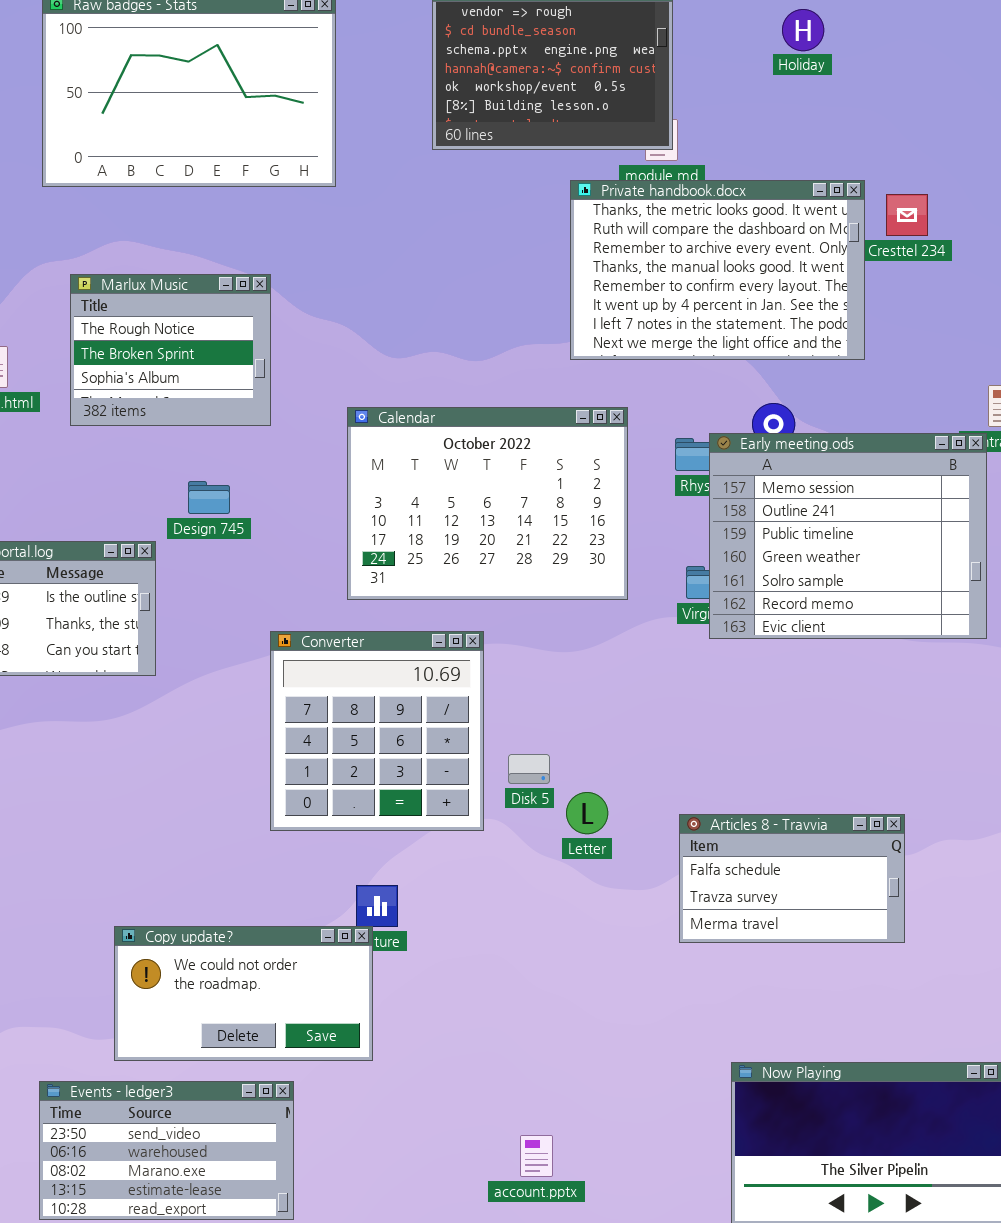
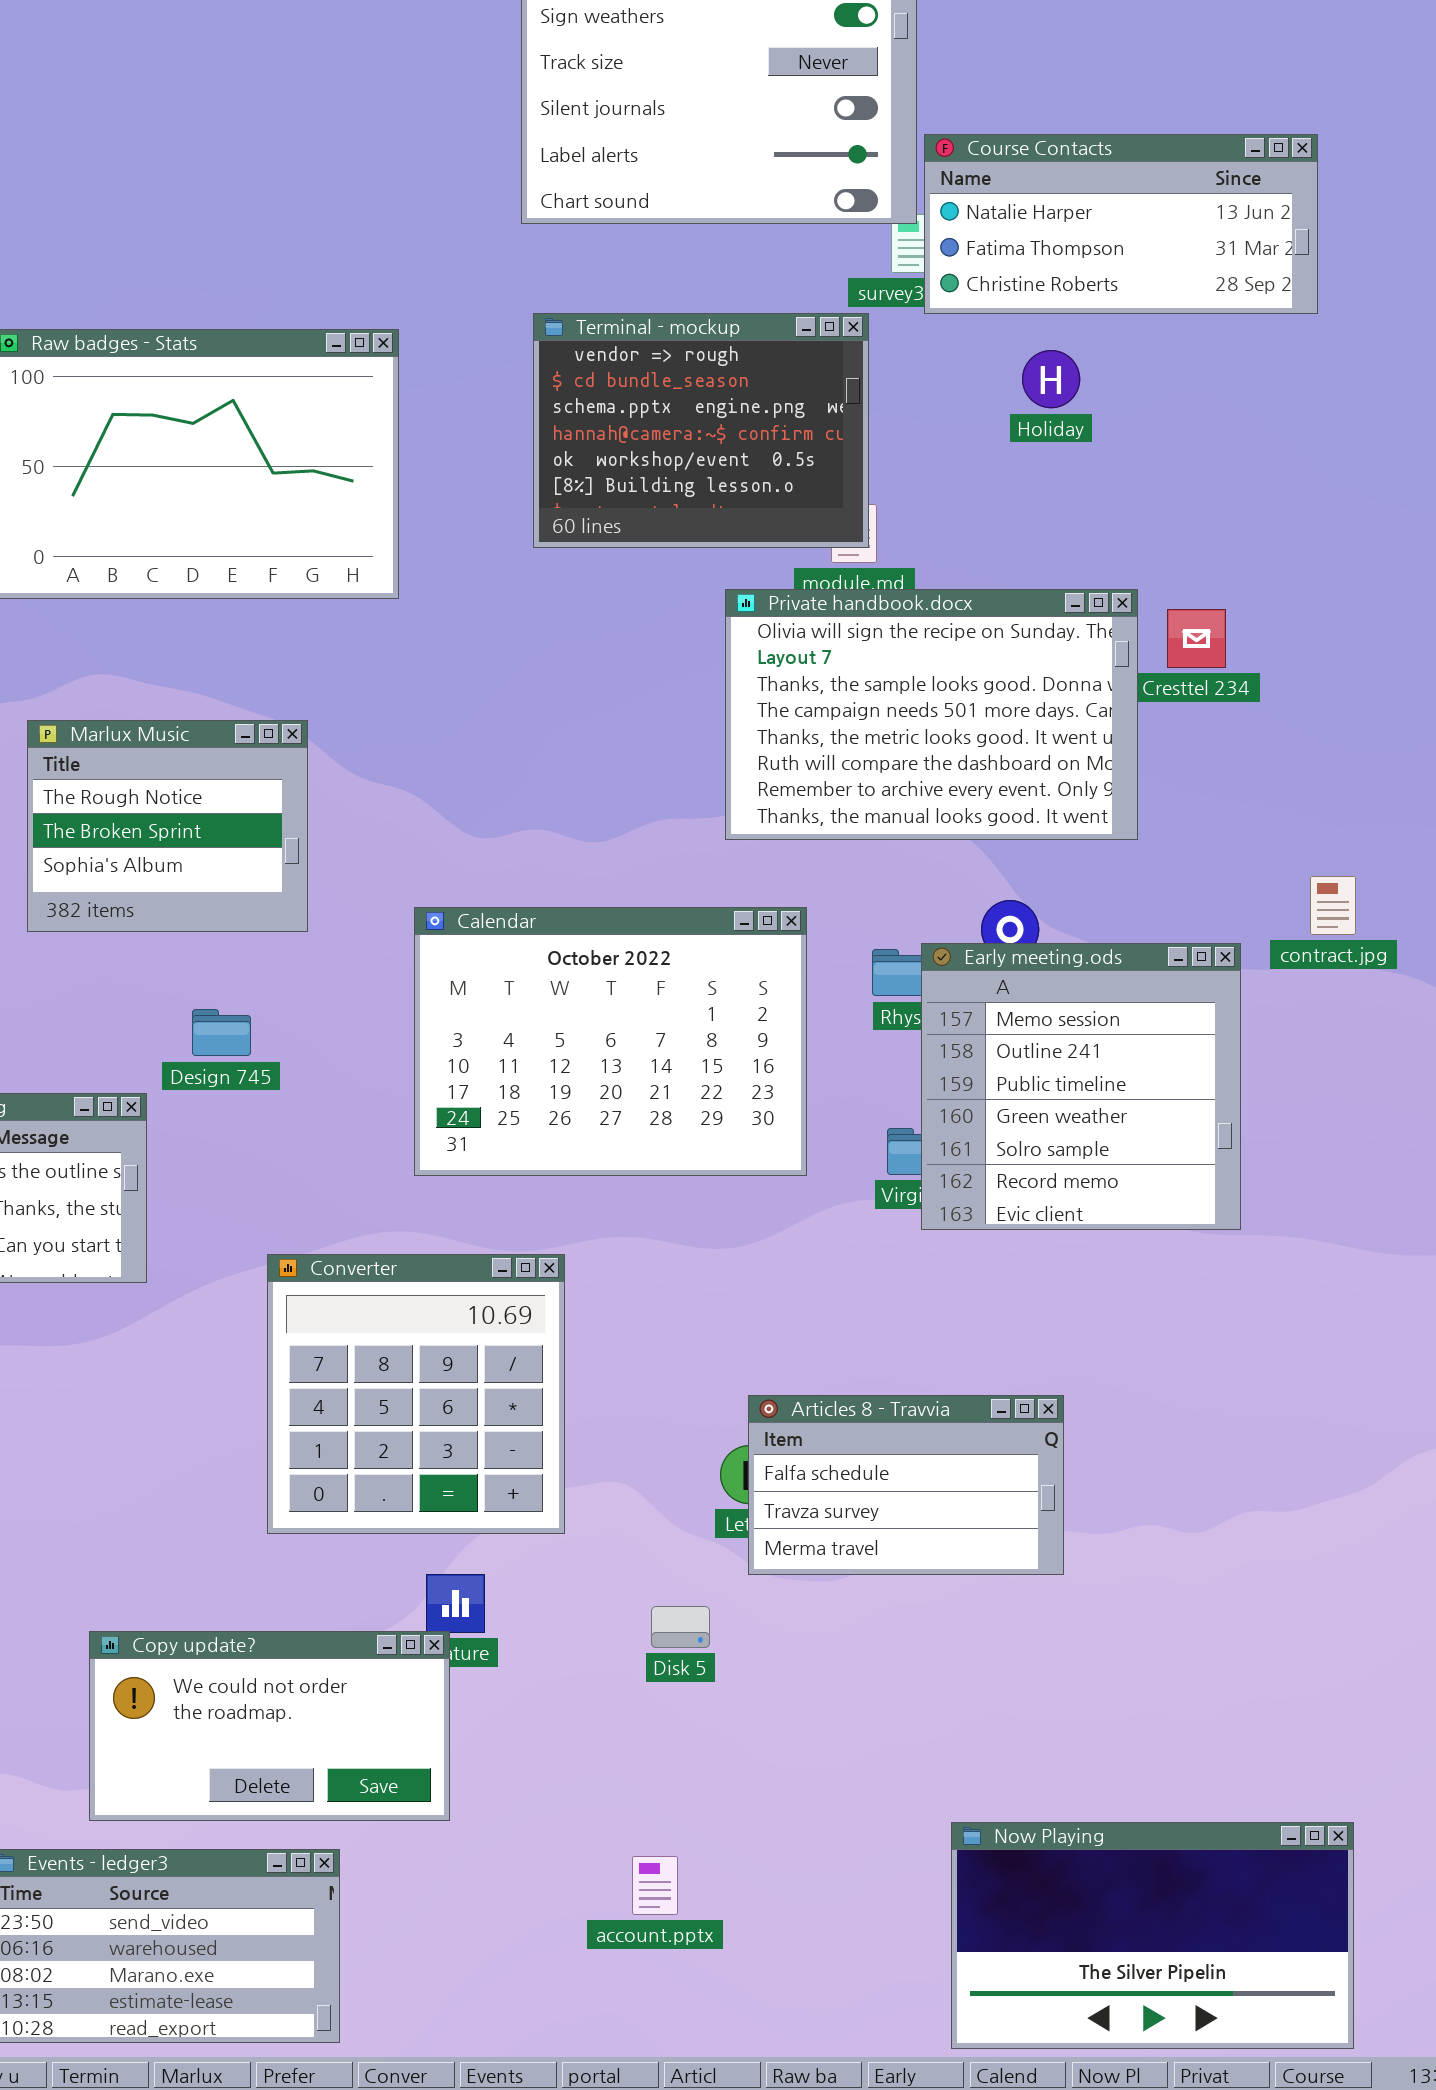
Private handbook.docx: [570,180,865,360] -> [725,589,1138,840], scrolled up 4 rows
Early meeting.ods: [709,433,987,639] -> [921,943,1241,1230], resized
Converter: [270,631,484,831] -> [267,1254,565,1534], moved
Disk 5: [508,754,550,784] -> [651,1606,710,1648], moved
Articles 8 - Travvia: [679,814,905,943] -> [748,1395,1064,1575], moved
account.pptx: [520,1135,553,1177] -> [632,1856,678,1915], moved

